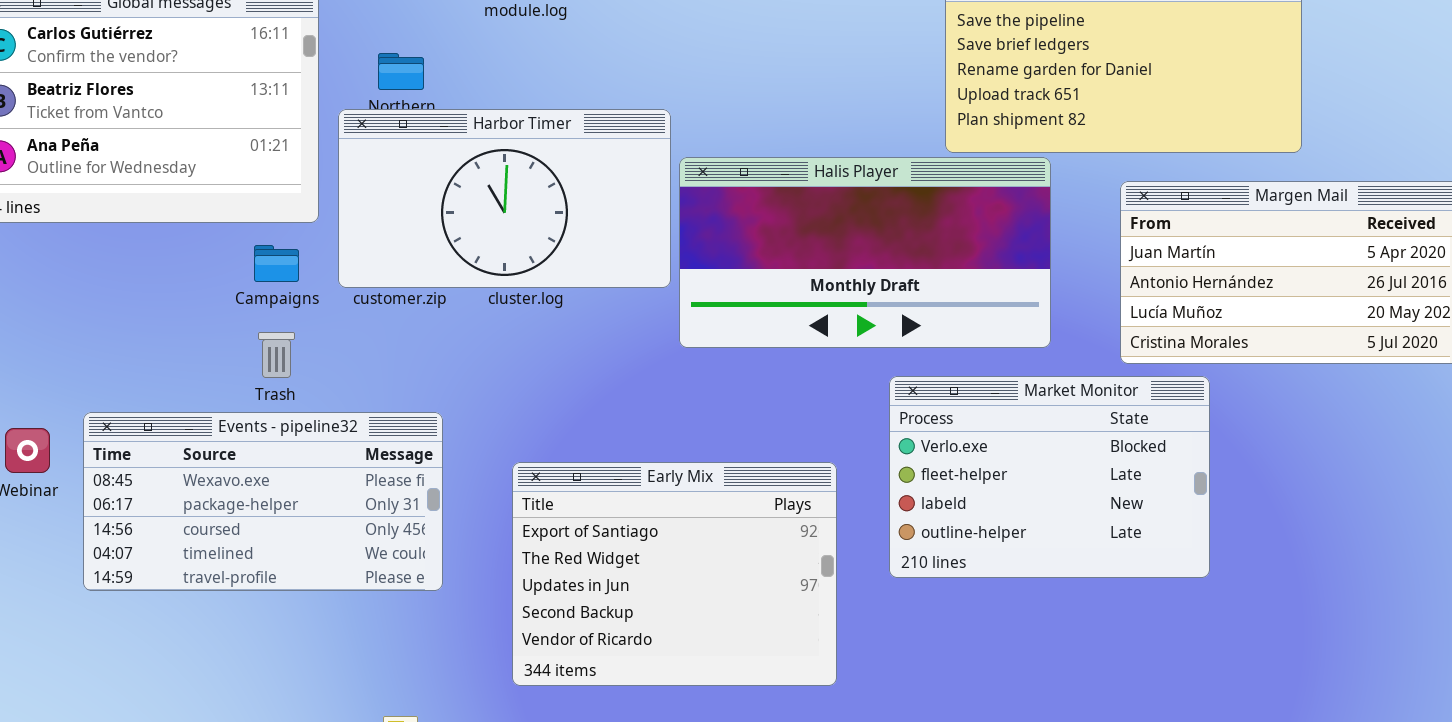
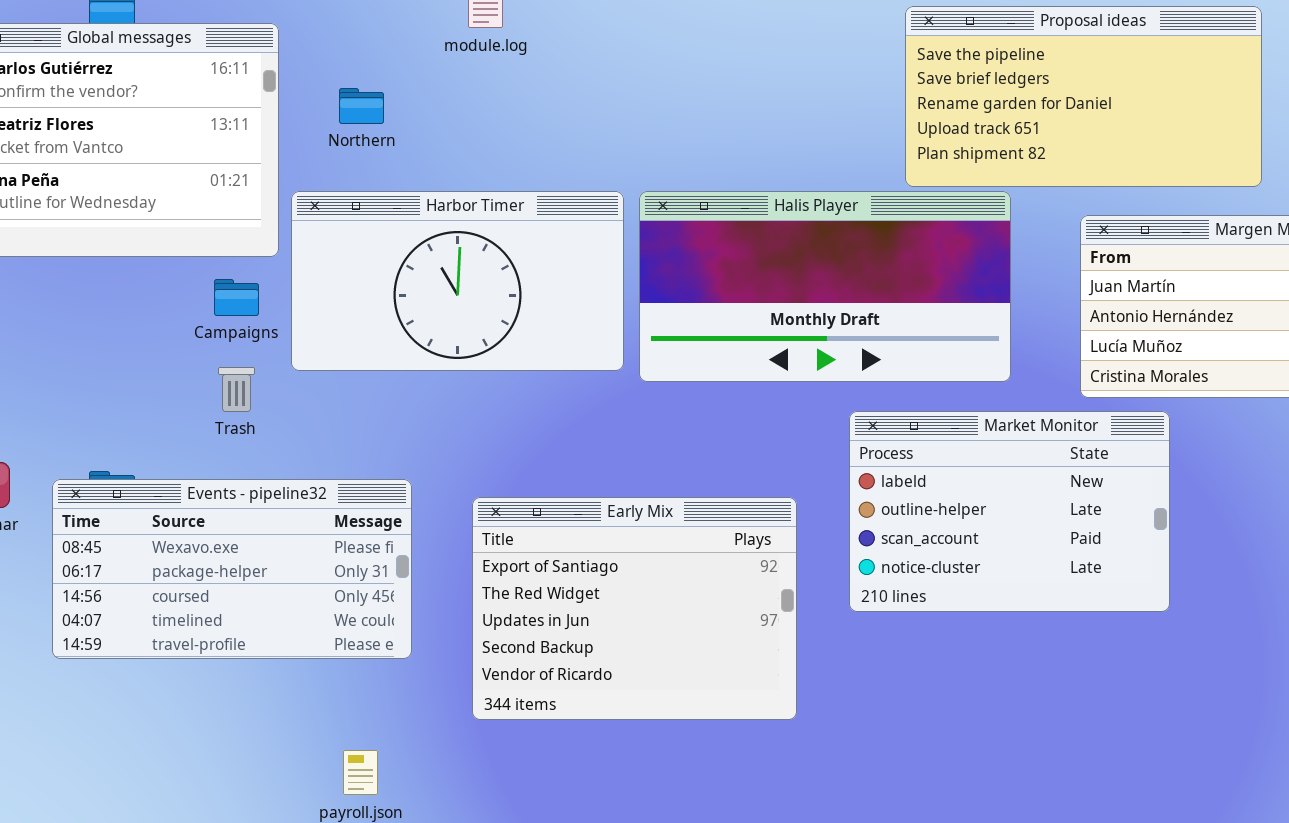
Harbor Timer: [338,109,671,288] -> [291,191,624,371], moved
Market Monitor: [889,376,1210,578] -> [849,411,1170,612], scrolled down 2 rows
Events - pipeline32: [83,412,443,591] -> [52,479,412,659], moved

